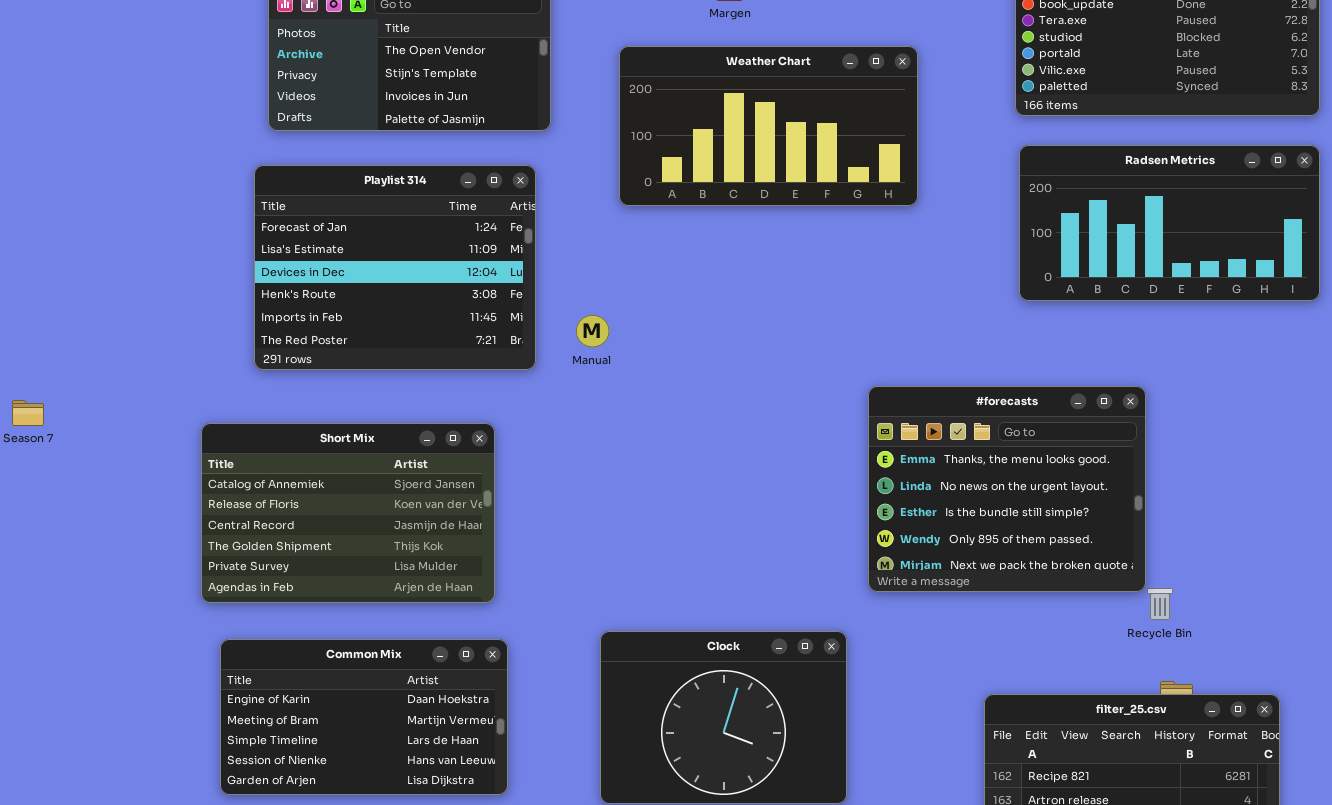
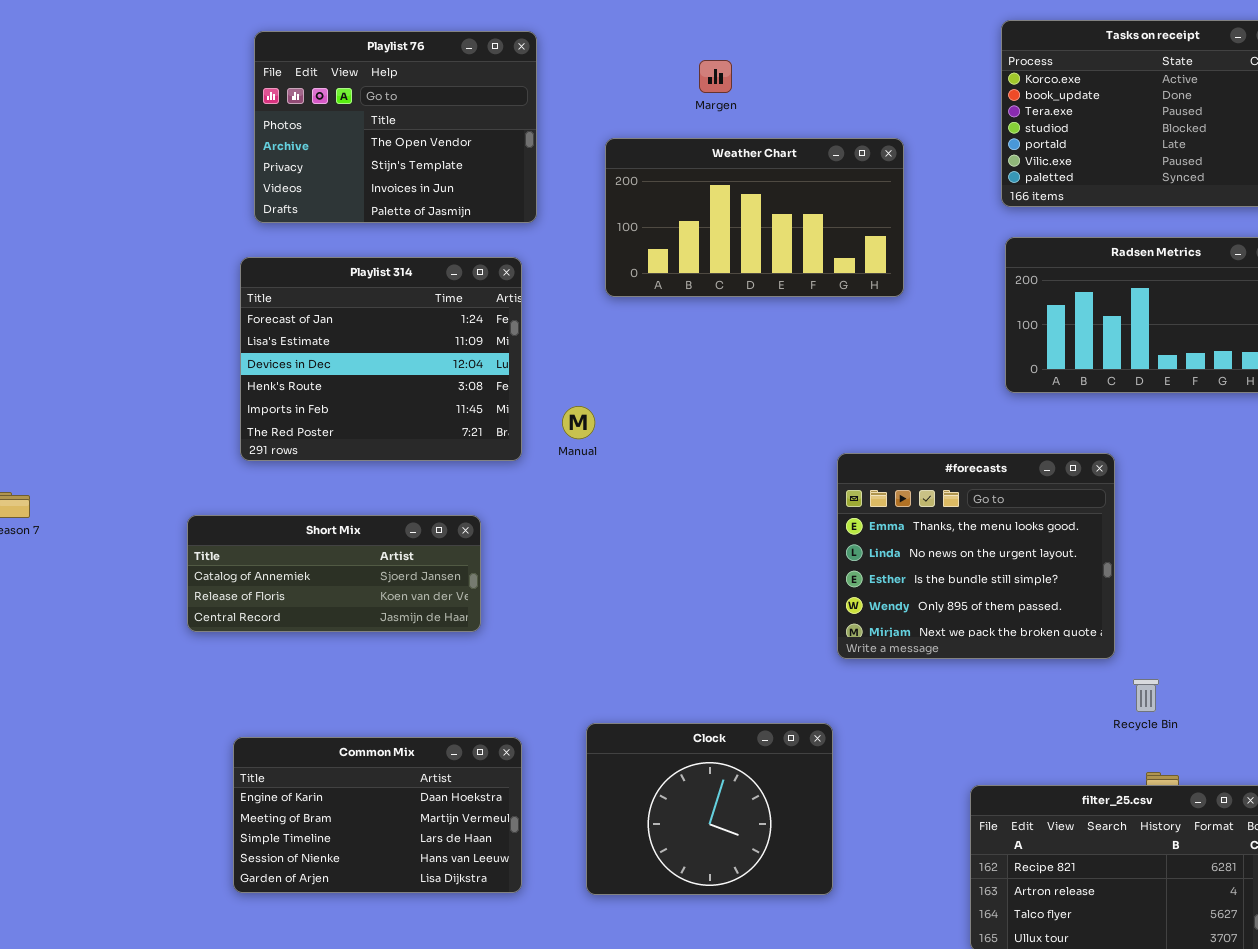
#forecasts: [868,386,1146,592] -> [837,453,1115,659], moved
Short Mix: [201,423,495,603] -> [187,515,481,632], resized
Common Mix: [220,639,508,795] -> [233,737,522,893], moved

